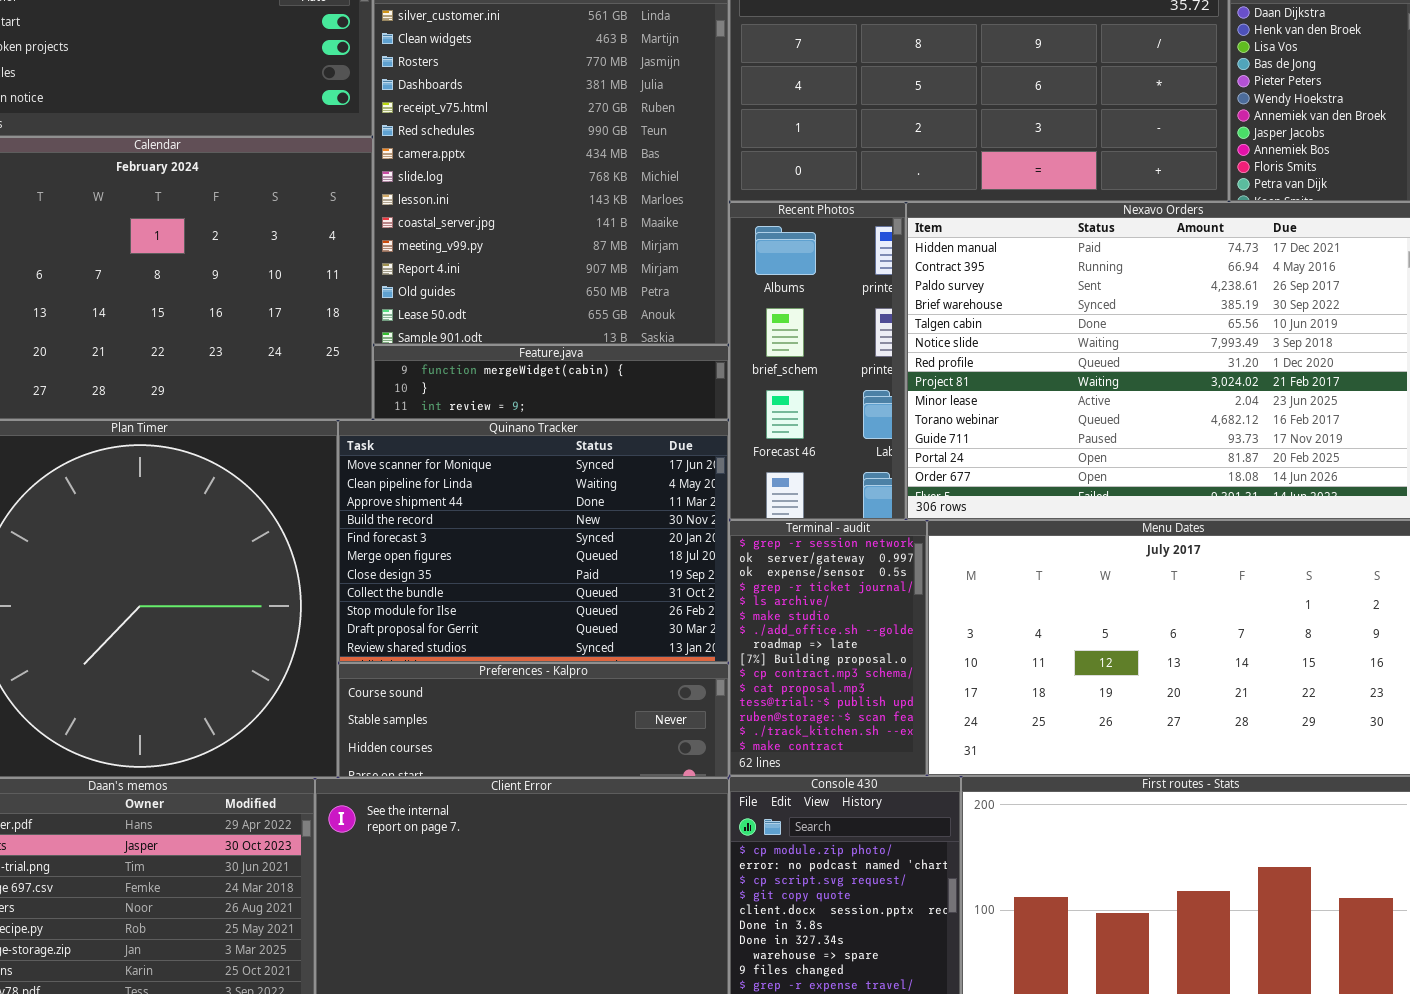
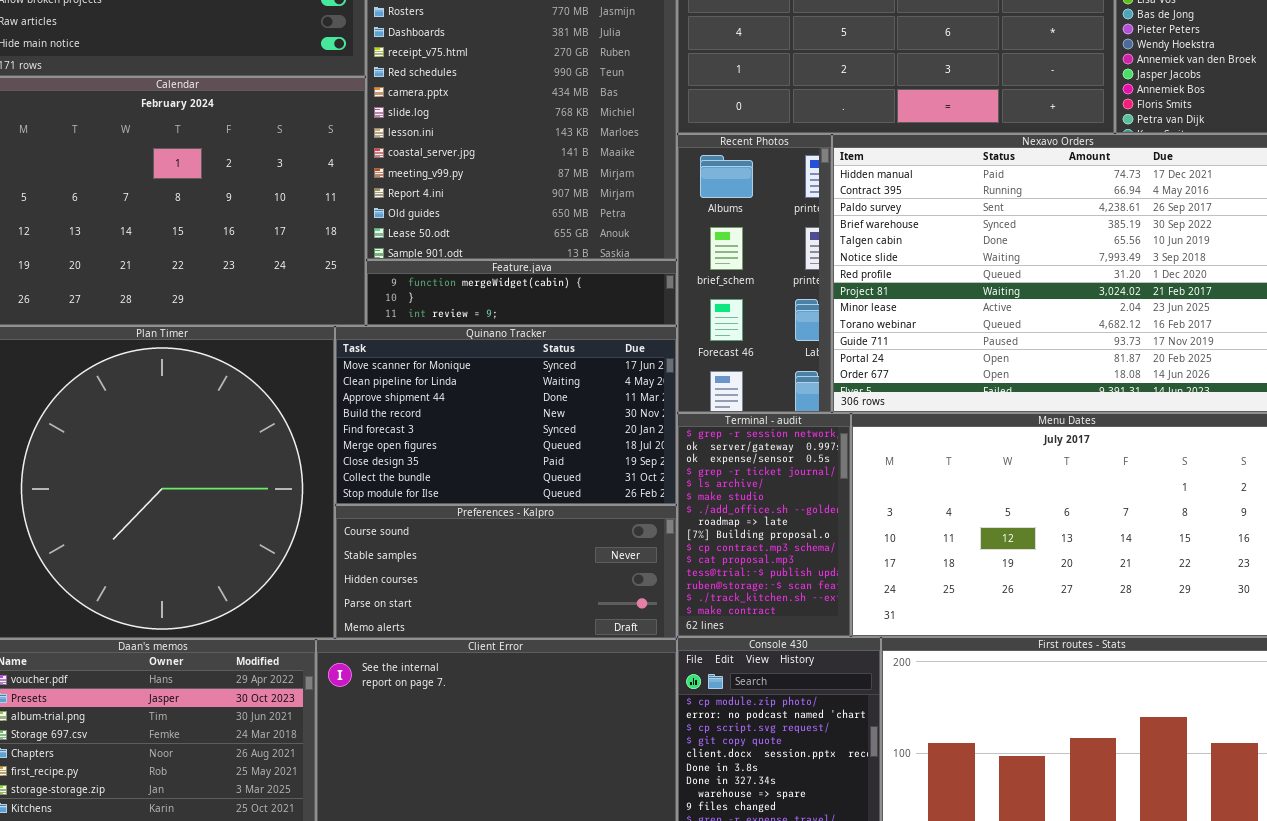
Quinano Tracker: [338,420,729,663] -> [335,326,677,505], resized
Preferences - Kalpro: [338,663,729,778] -> [335,505,677,639], resized

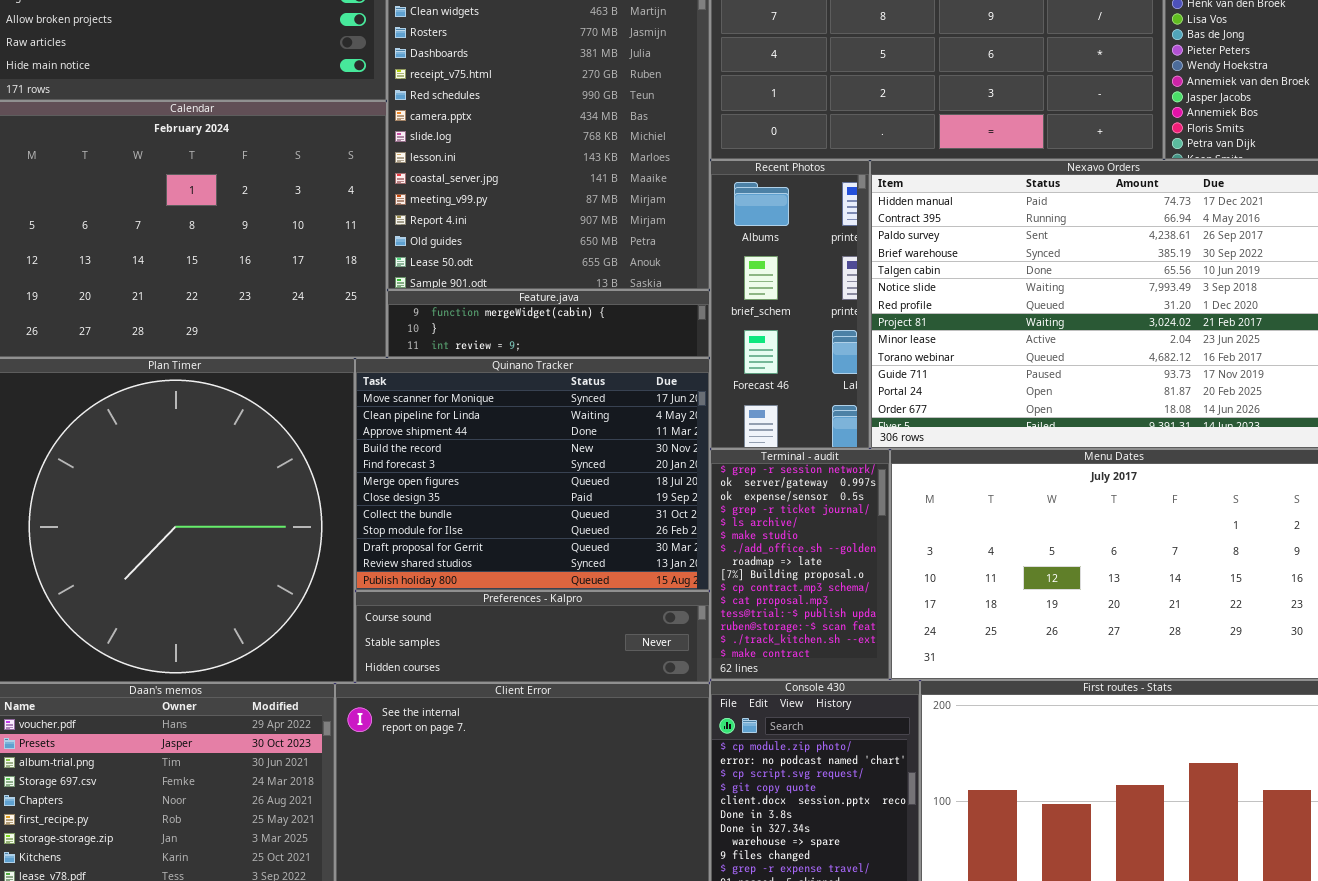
Quinano Tracker: [335,326,677,505] -> [355,358,710,591], resized
Preferences - Kalpro: [335,505,677,639] -> [355,591,710,683], resized

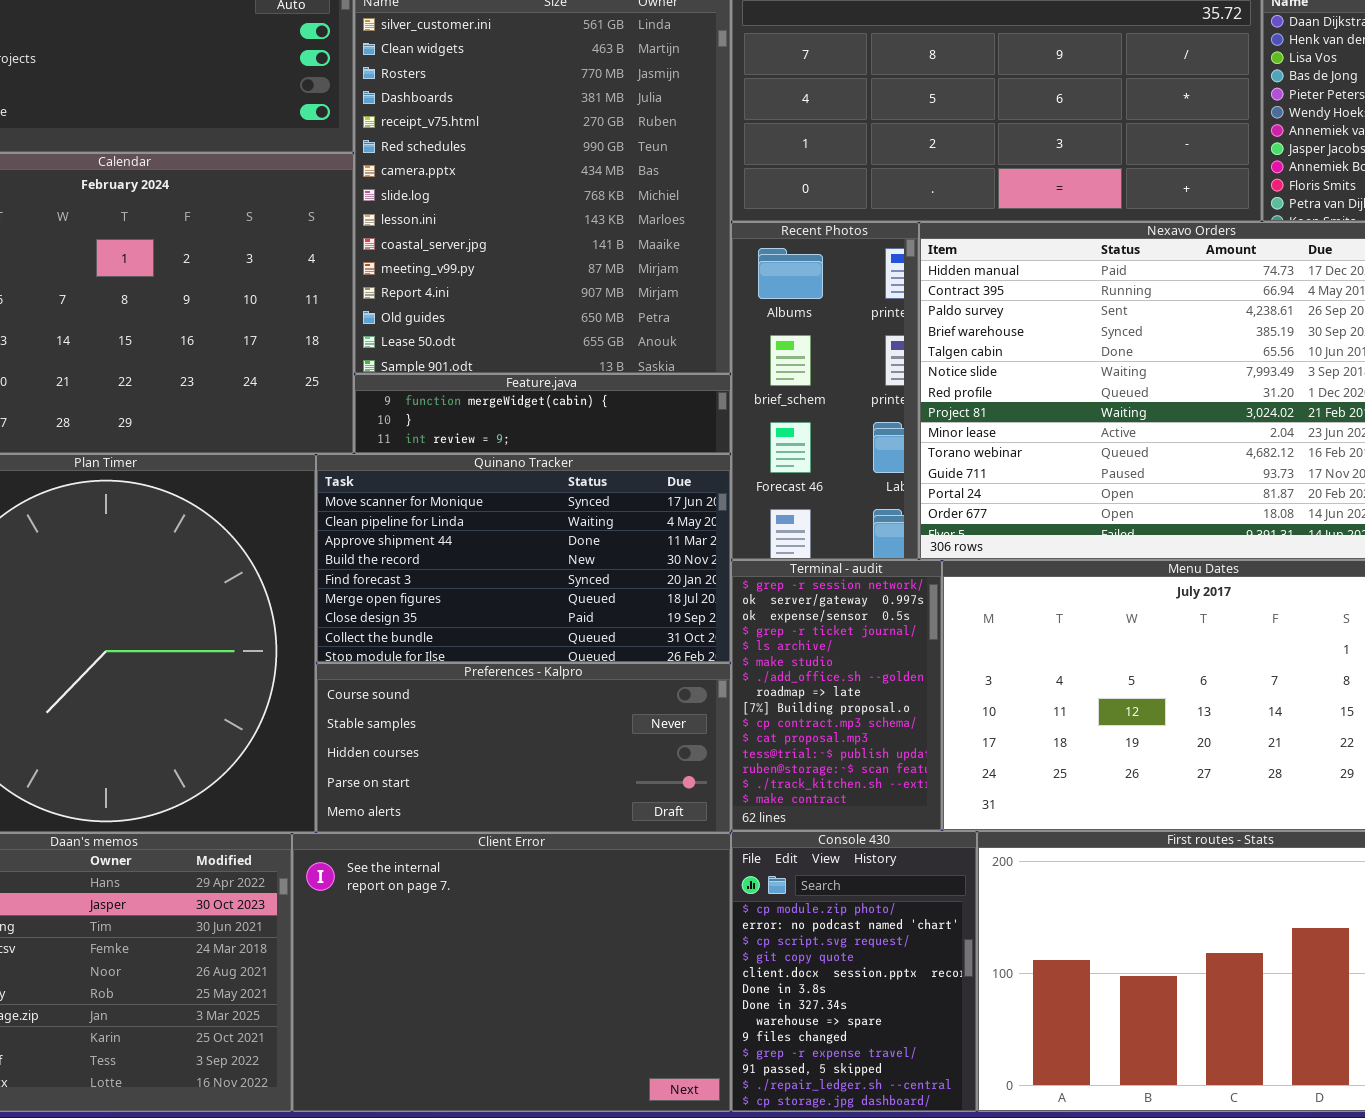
Quinano Tracker: [355,358,710,591] -> [316,454,731,663], resized
Preferences - Kalpro: [355,591,710,683] -> [316,663,731,833], resized

